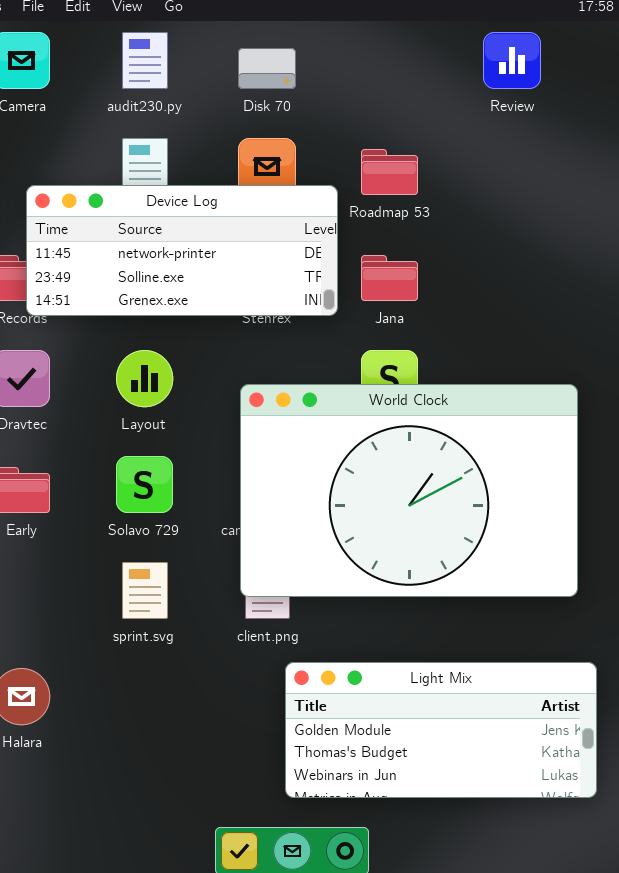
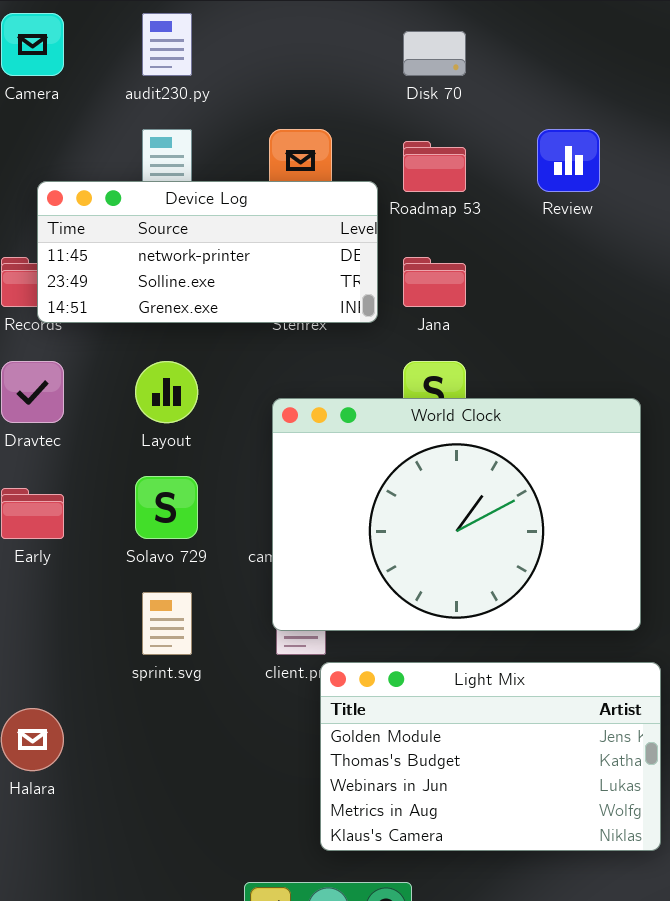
Review: [483,32,541,89] -> [537,129,600,192], moved
Disk 70: [238,48,296,89] -> [403,31,466,76], moved
Light Mix: [285,662,597,798] -> [320,662,661,851], resized

